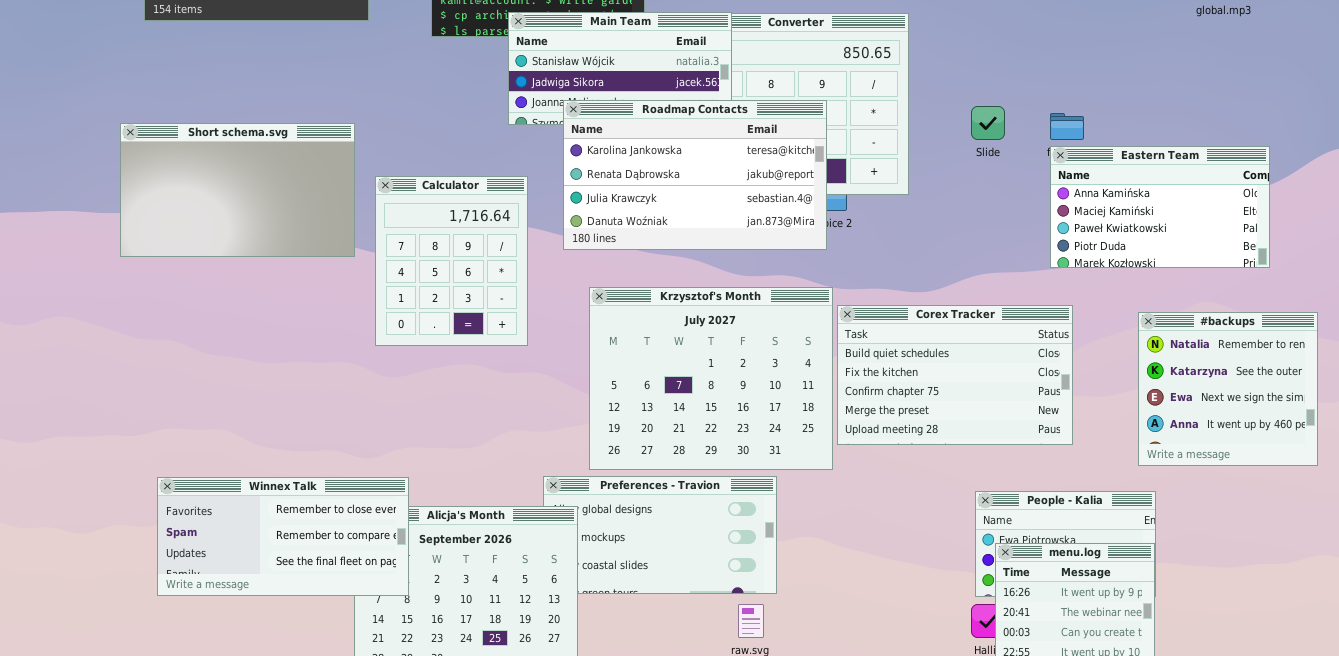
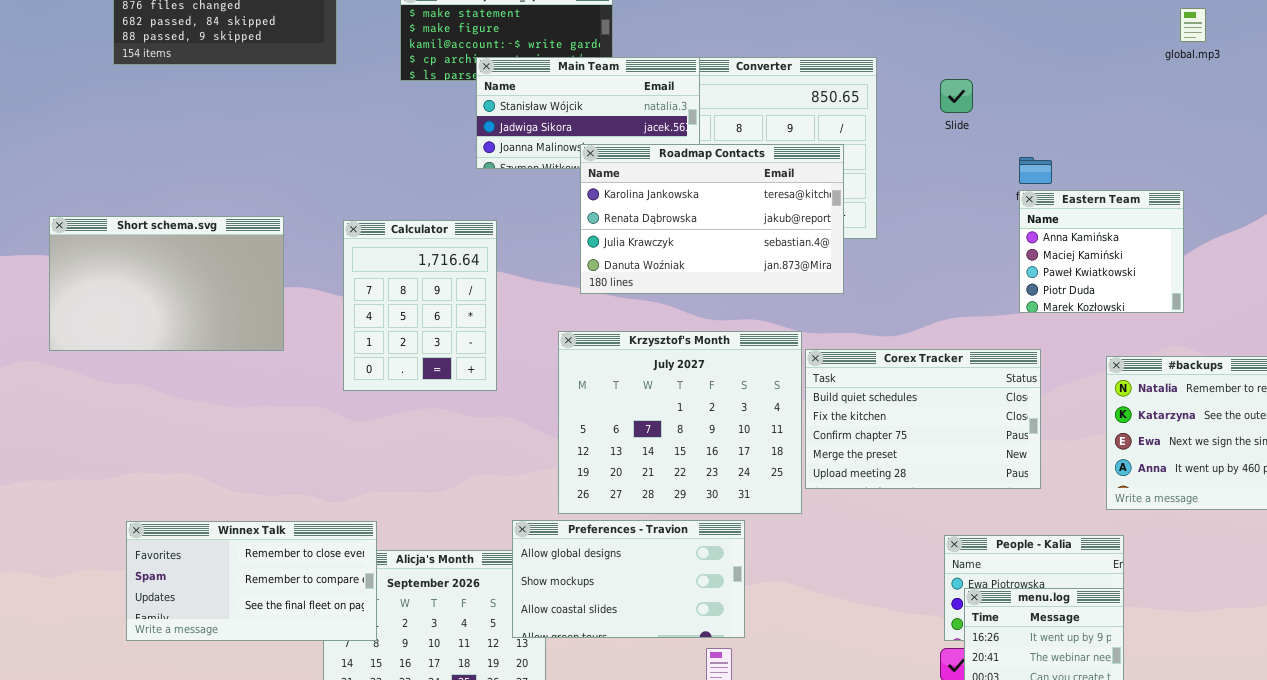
Roadmap Contacts: [563,100,827,250] -> [580,144,844,294], moved
Slide: [971,106,1005,140] -> [940,79,973,113], moved
Short schema.svg: [120,123,355,257] -> [49,216,284,351], moved
Eastern Team: [1050,146,1270,268] -> [1019,190,1184,313], resized
Preferences - Travion: [543,476,777,594] -> [512,520,745,638], raised

